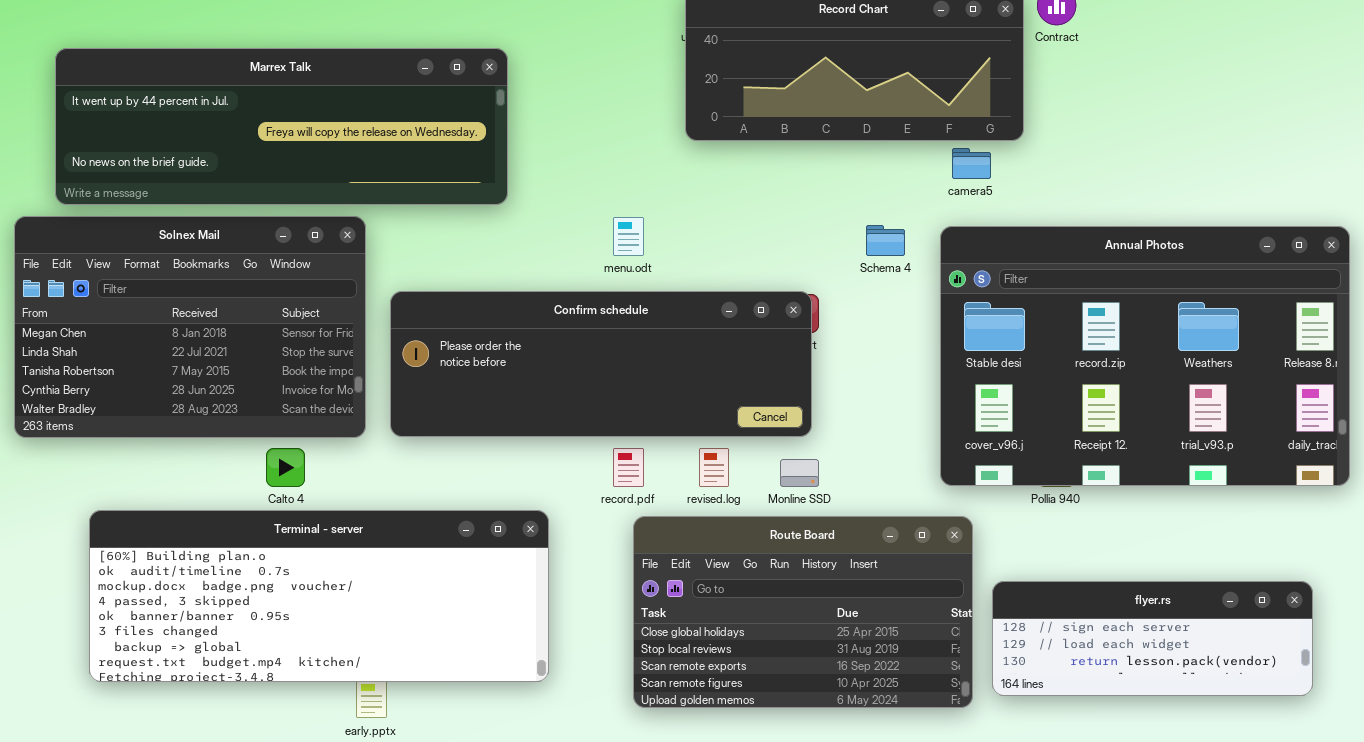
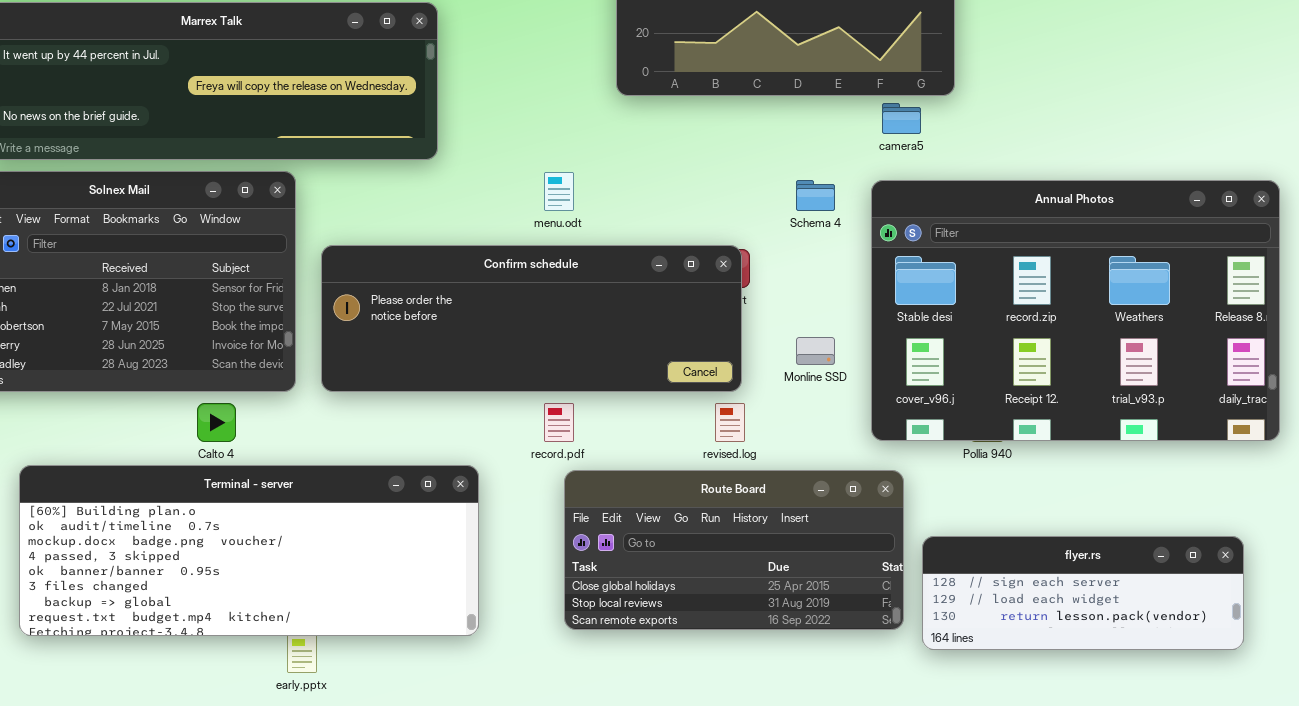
revised.log: [699,448,729,487] -> [715,403,745,442], moved
Monline SSD: [780,459,819,487] -> [796,337,835,365], moved
Route Board: [633,516,973,708] -> [564,470,904,630], resized

